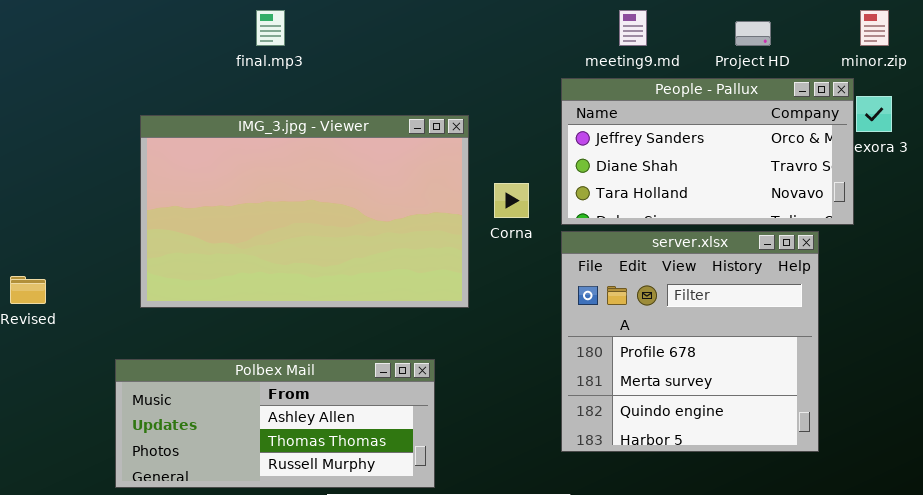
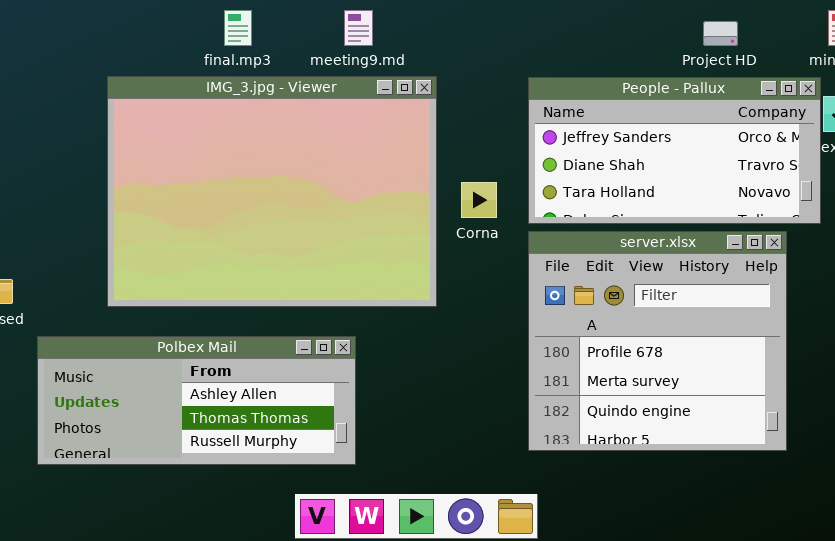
meeting9.md: [619,10,647,46] -> [344,10,373,46], moved
IMG_3.jpg - Viewer: [140,115,469,308] -> [107,76,437,307], resized
Polbex Mail: [115,359,435,488] -> [37,336,356,465], moved

